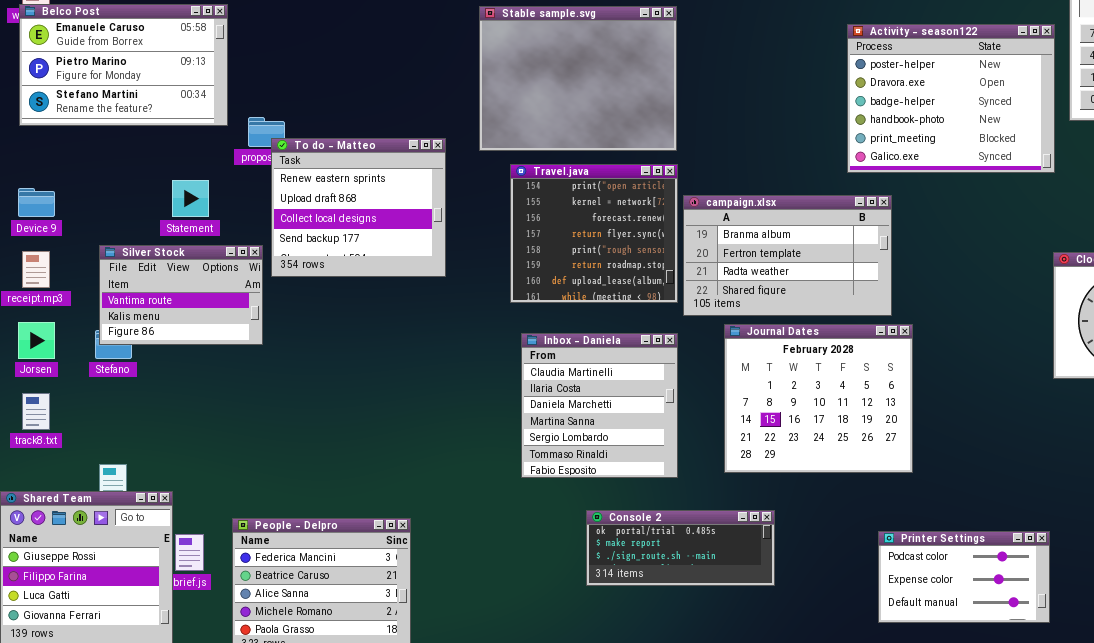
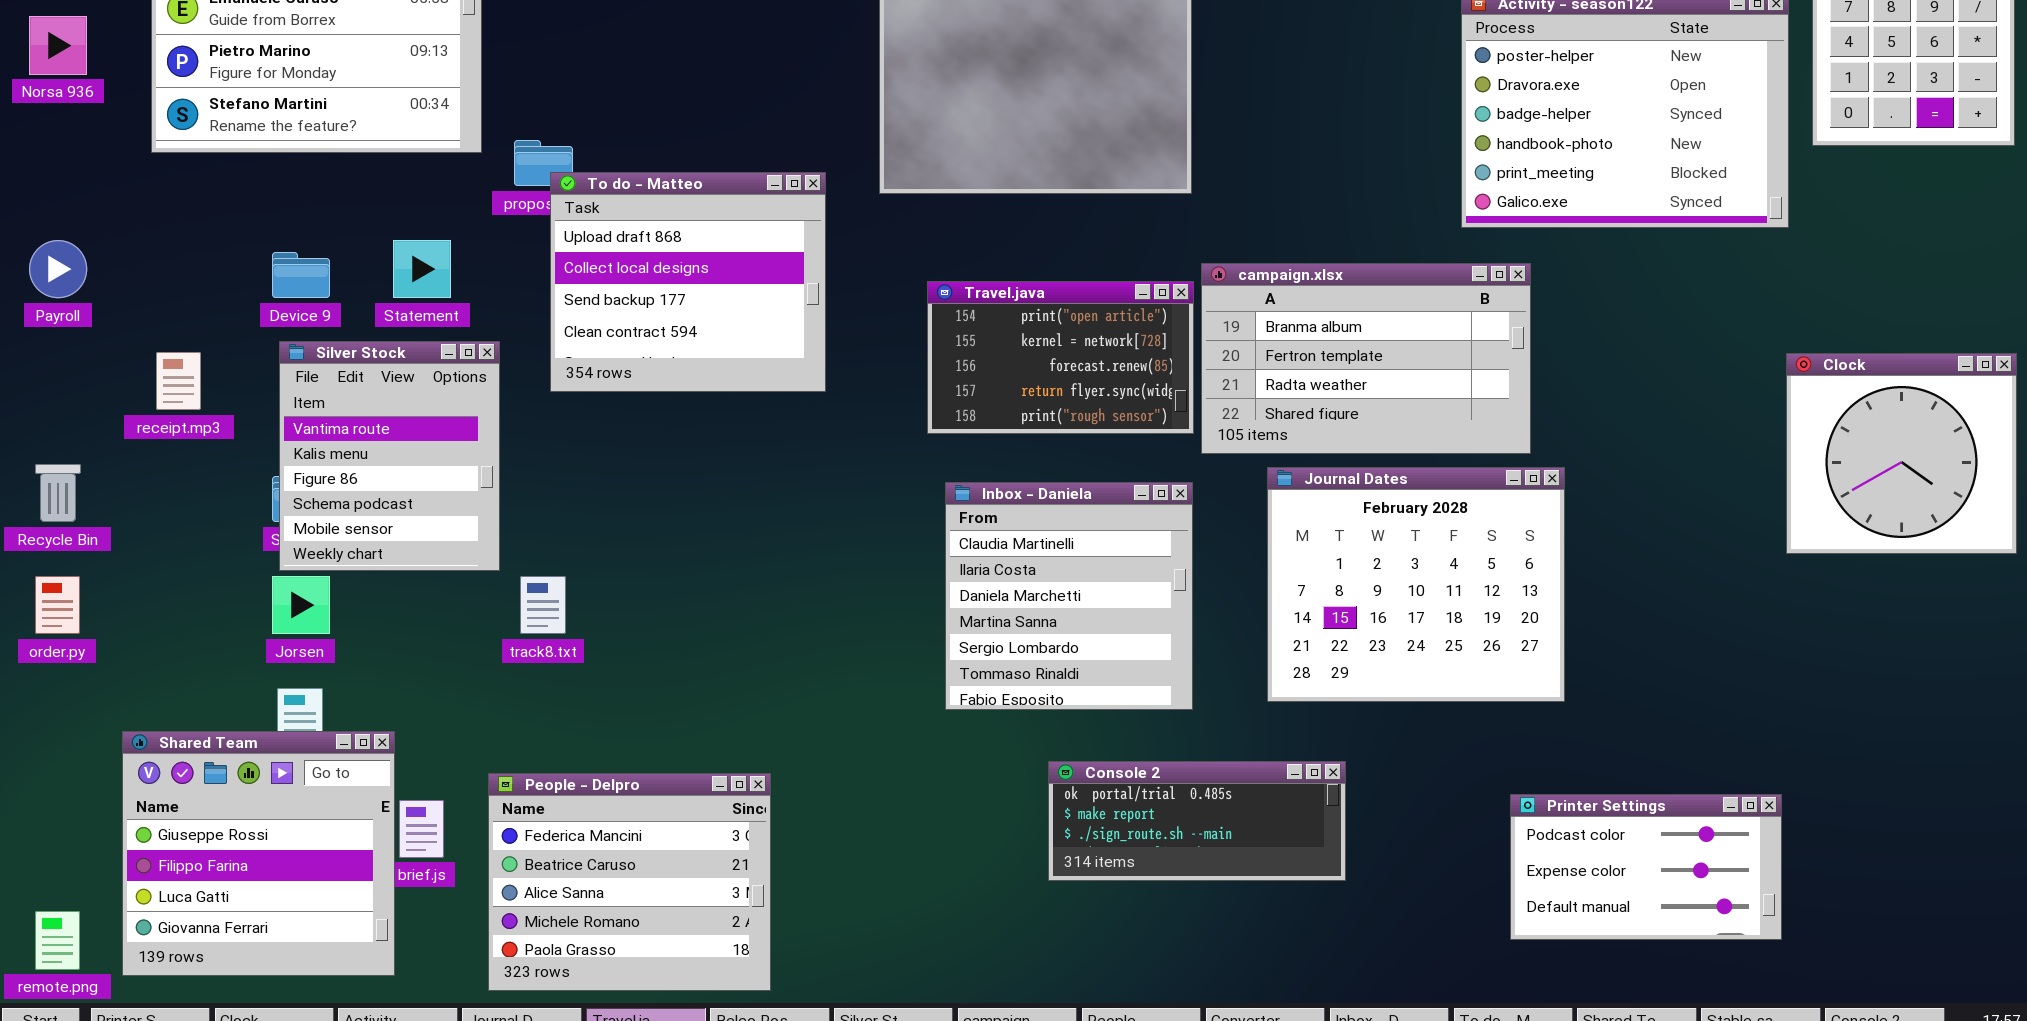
To do - Matteo: [271,138,446,277] -> [550,172,826,392], scrolled down 1 row
Travel.java: [510,164,678,303] -> [927,281,1194,434], resized
Device 9: [18,188,55,217] -> [272,252,330,298], moved
Silver Stock: [99,245,263,345] -> [279,341,500,571], resized
Jorsen: [18,322,55,359] -> [272,576,330,634], moved
track8.txt: [22,393,50,430] -> [520,576,566,634], moved

